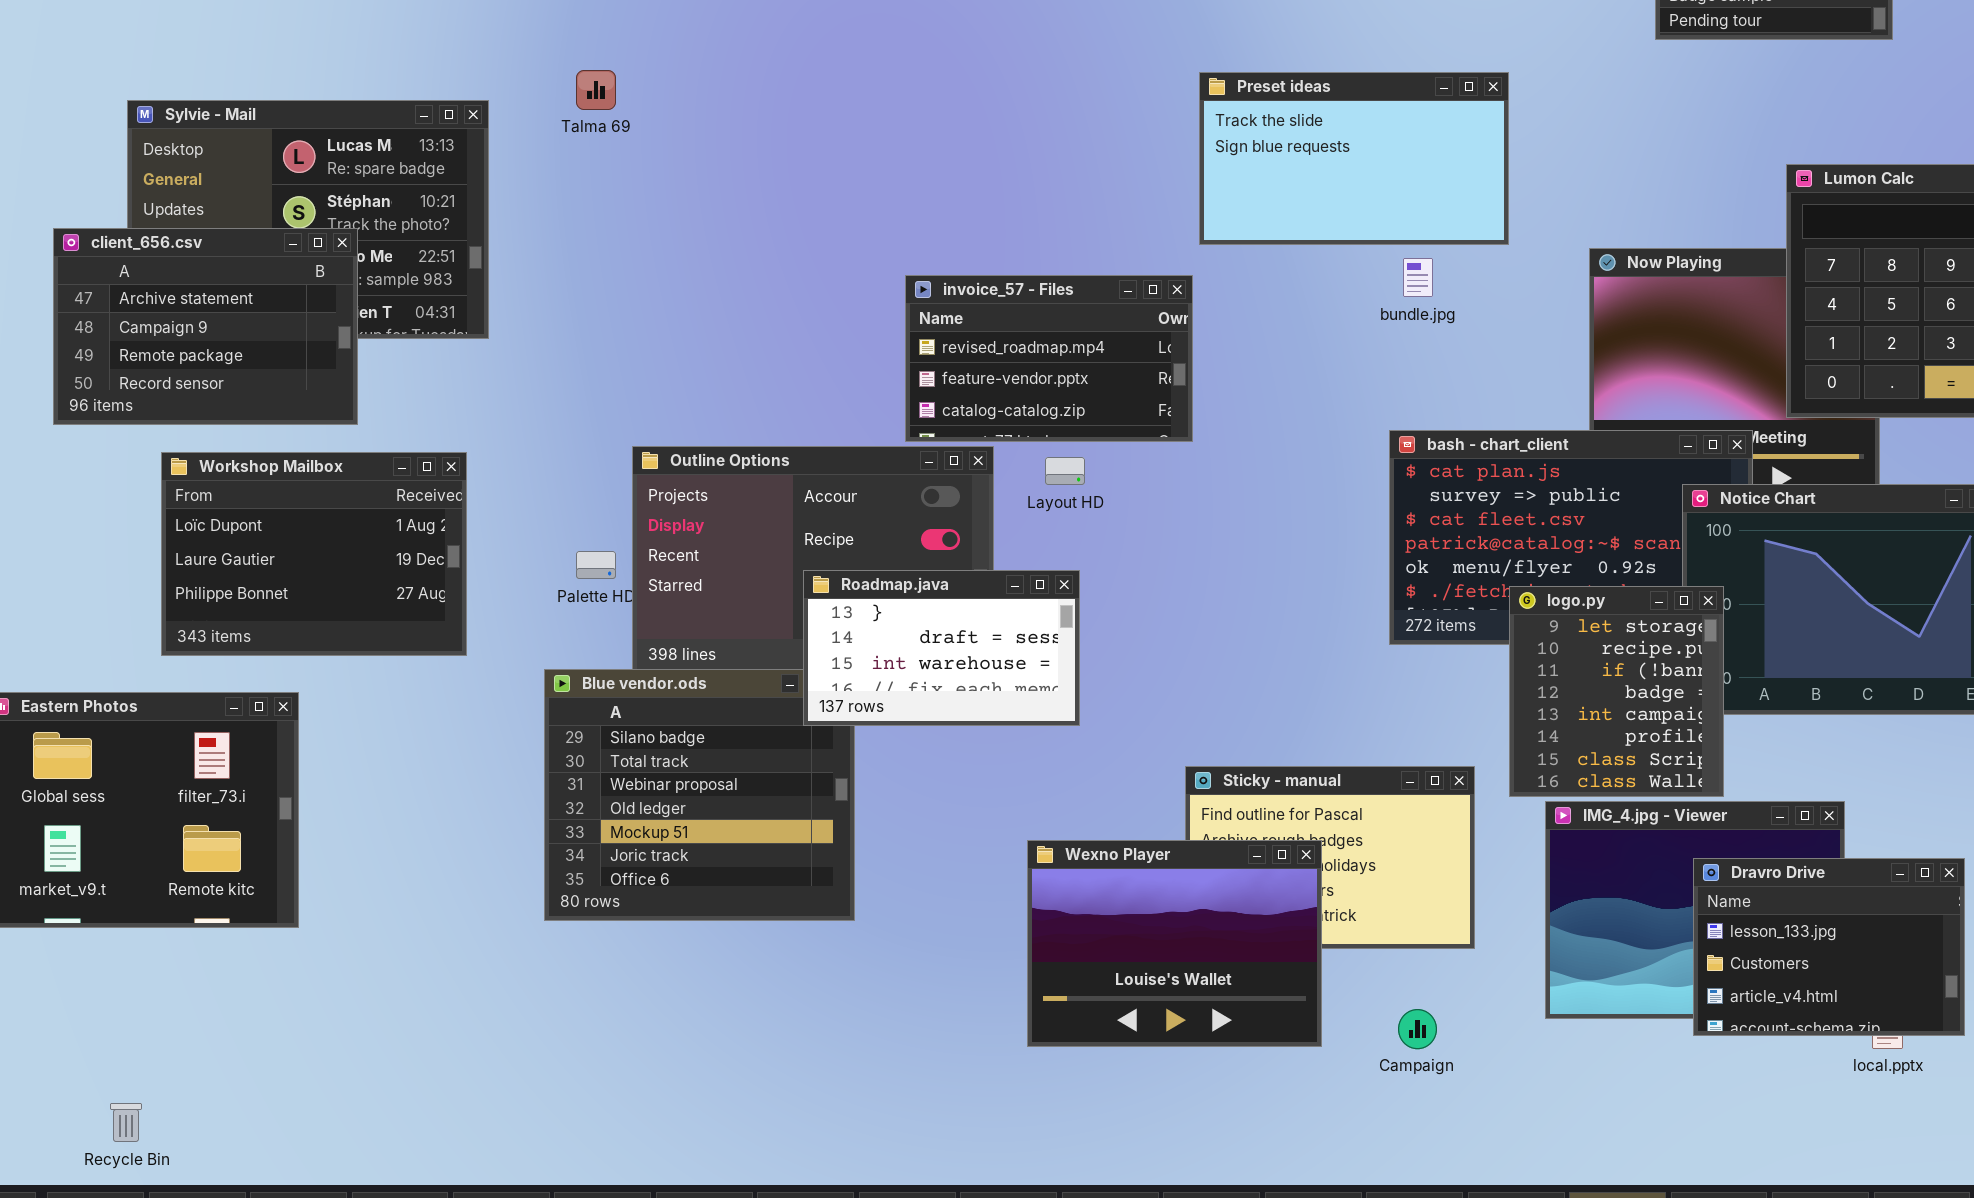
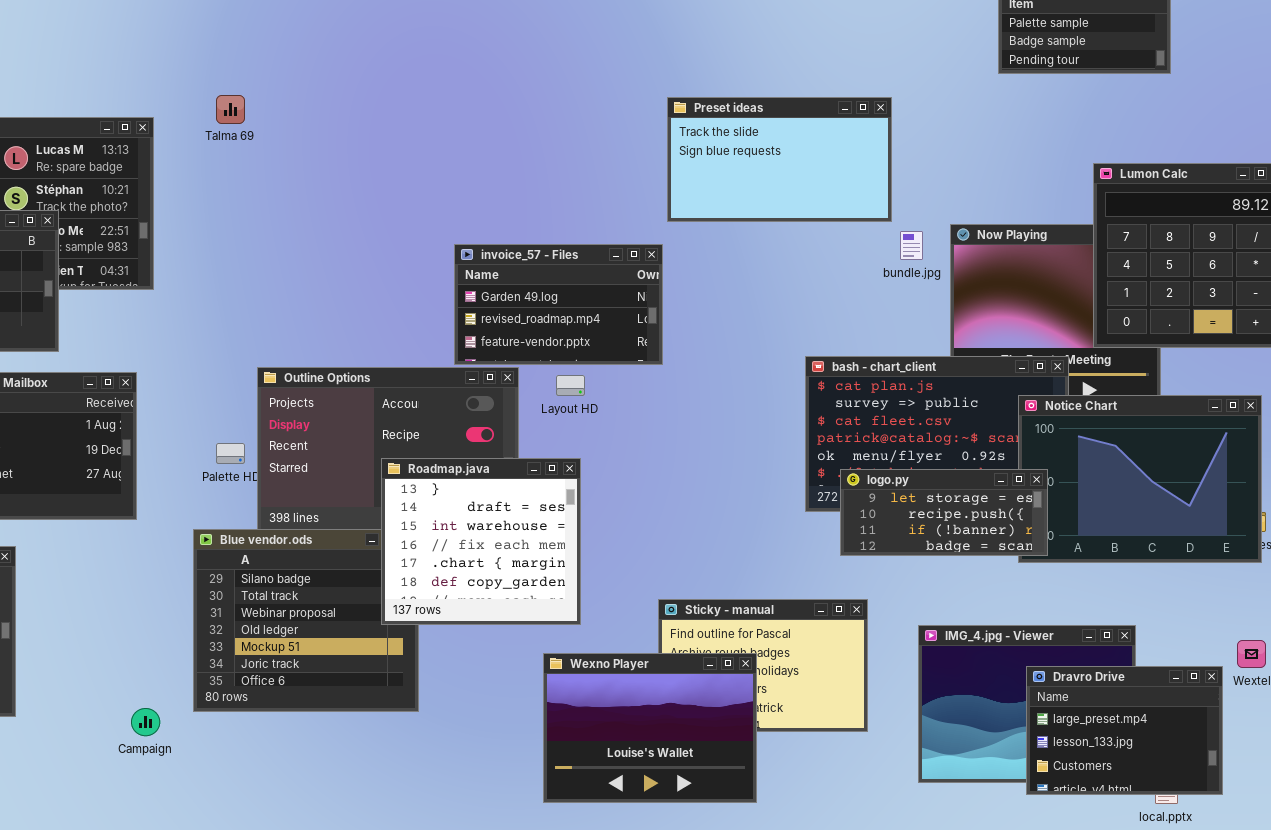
bundle.jpg: [1403,258,1433,297] -> [900,231,923,260], moved
invoice_57 - Files: [905,275,1193,442] -> [454,244,663,365], scrolled up 1 row
Roadmap.java: [803,570,1080,726] -> [381,458,581,625], resized
logo.py: [1509,586,1724,797] -> [840,469,1048,556], resized
Dravro Drive: [1693,858,1965,1036] -> [1026,666,1223,795], scrolled up 1 row
Campaign: [1398,1009,1437,1049] -> [131,708,160,736], moved

